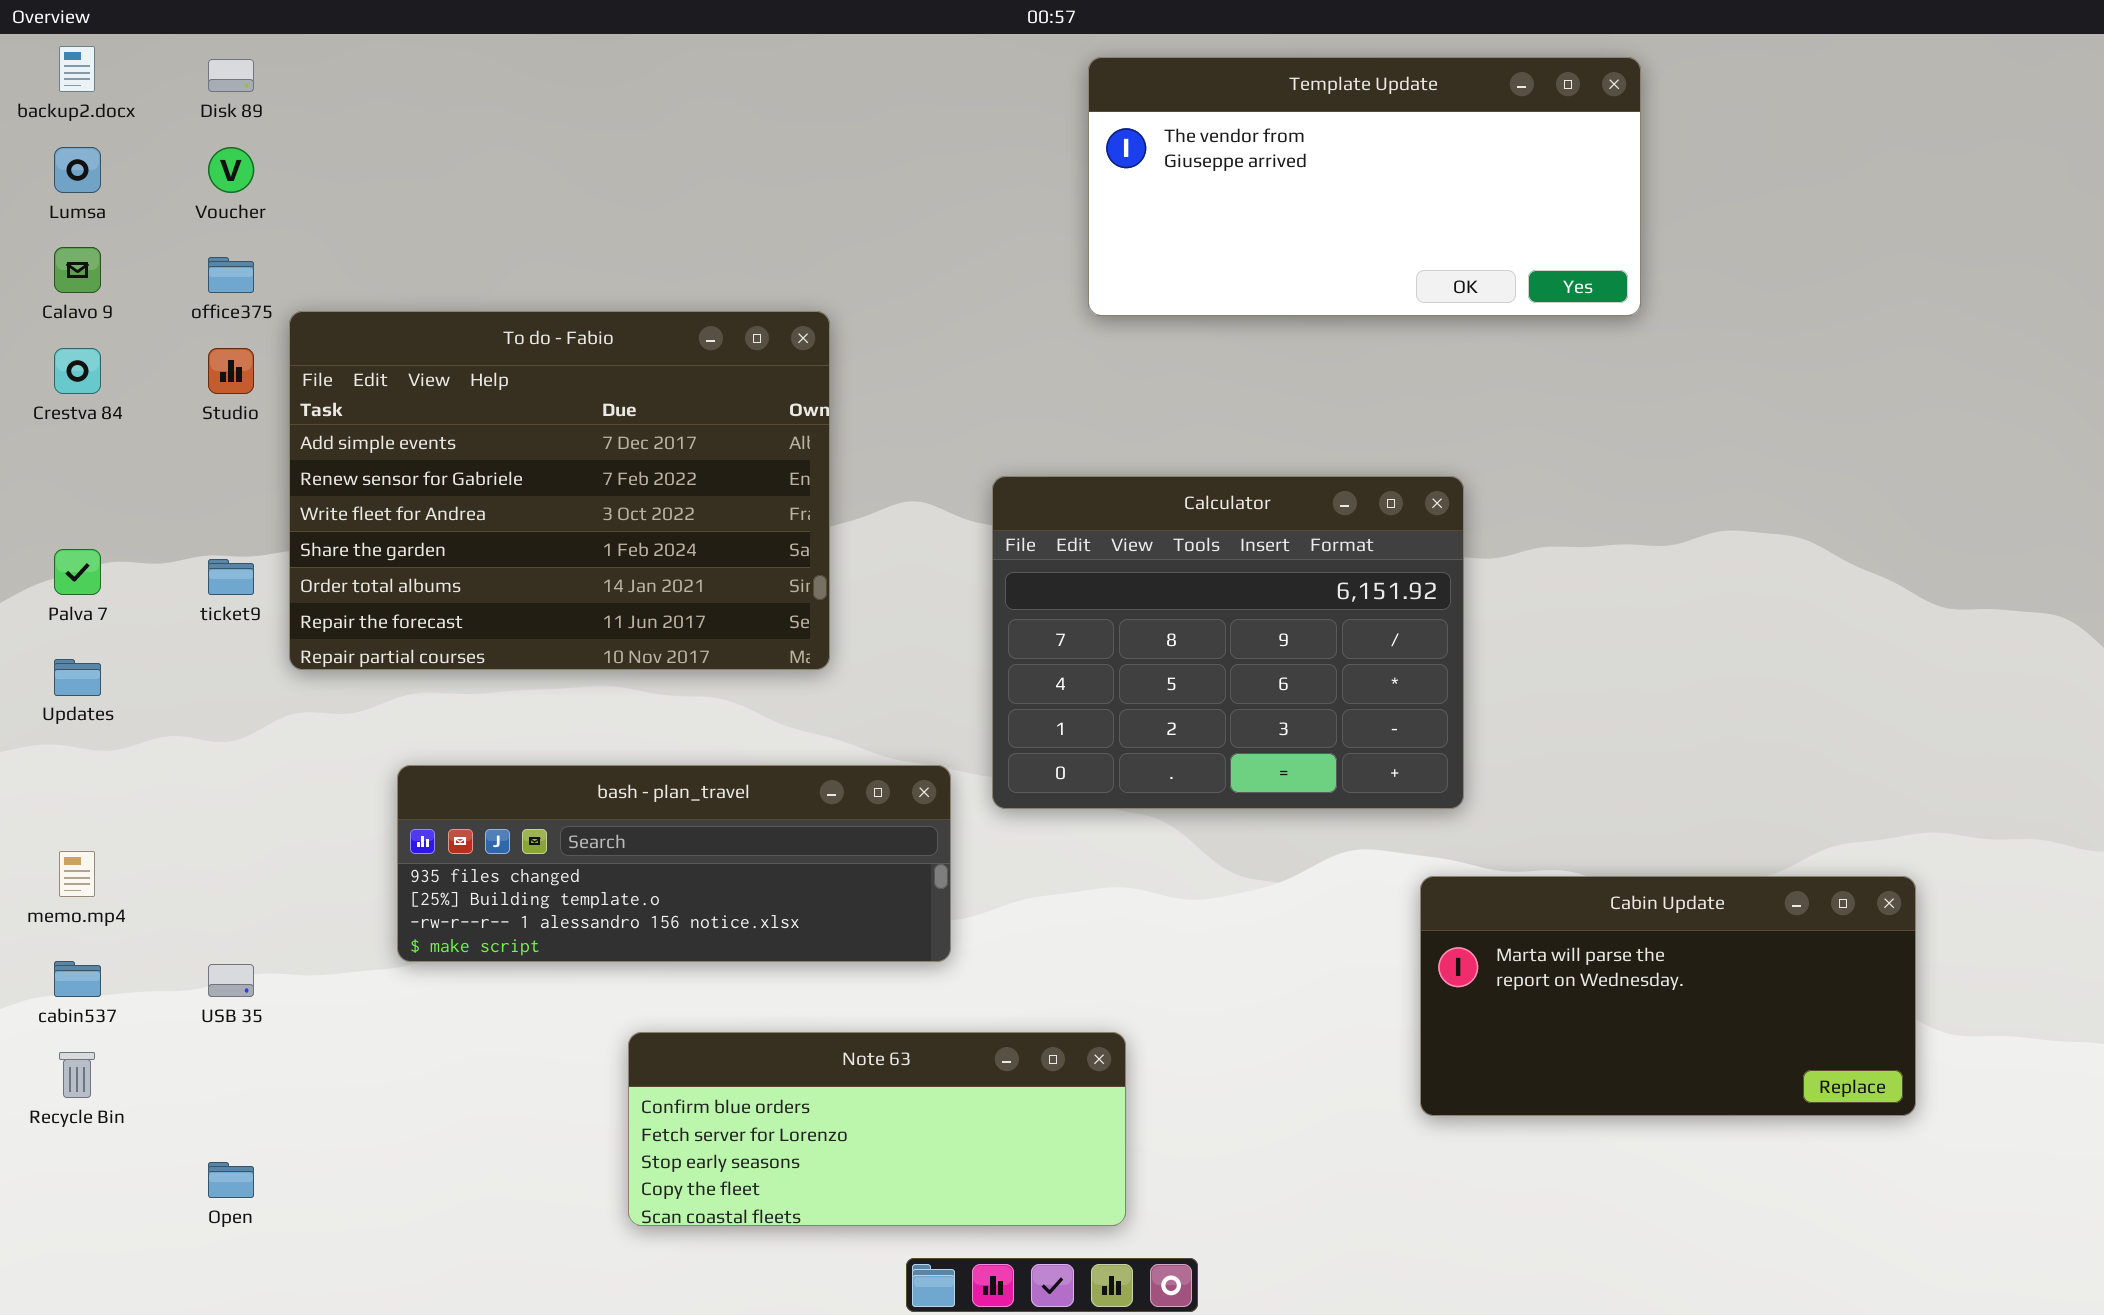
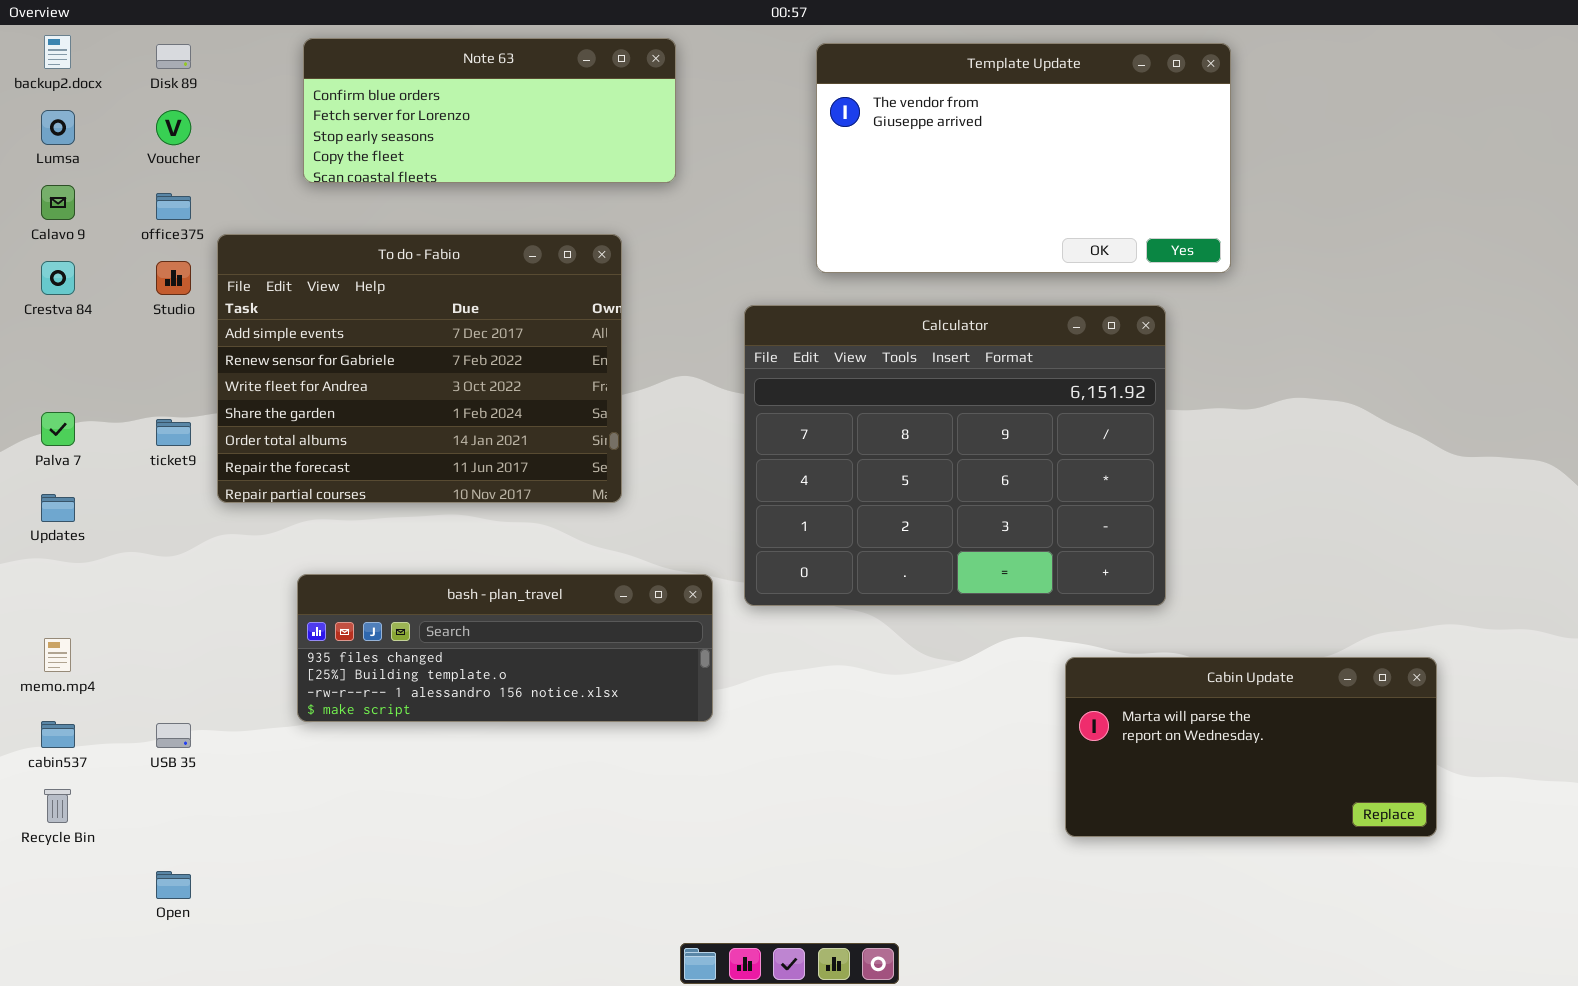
Template Update: [1088,57,1641,316] -> [816,43,1231,273], resized
Calculator: [992,476,1464,809] -> [744,305,1166,606], resized
Note 63: [628,1032,1126,1226] -> [303,38,676,183], moved

